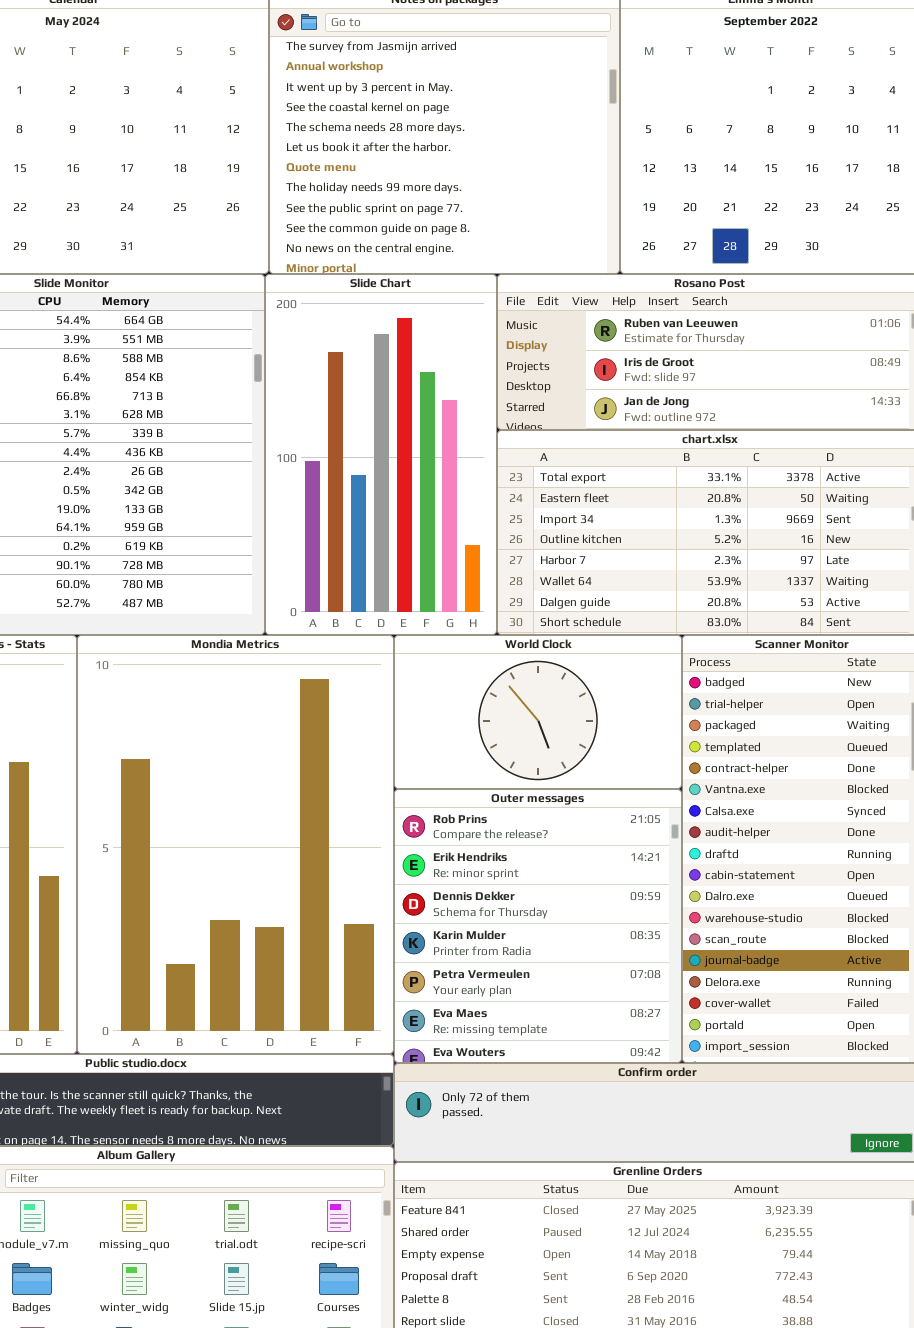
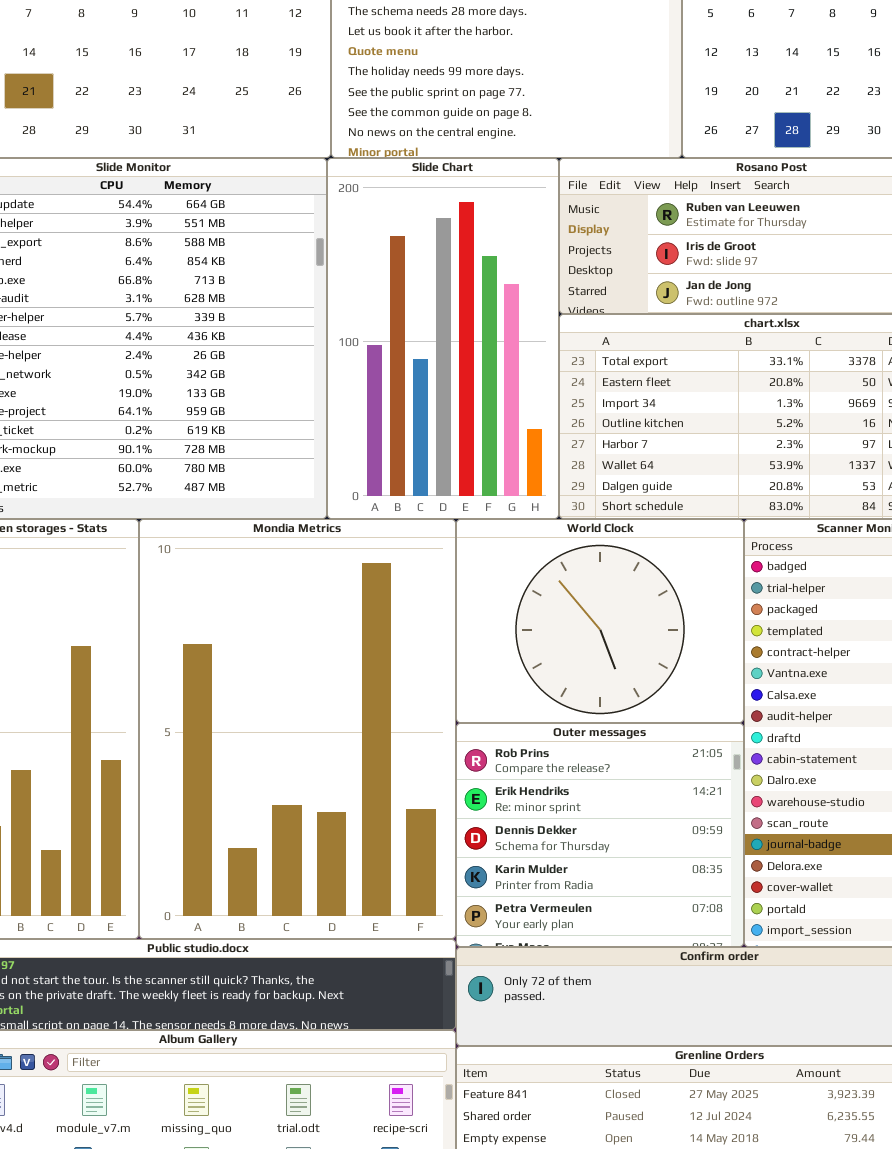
World Clock: [394,635,682,789] -> [456,519,744,723], resized
Outer messages: [394,789,682,1063] -> [456,723,744,947], resized

